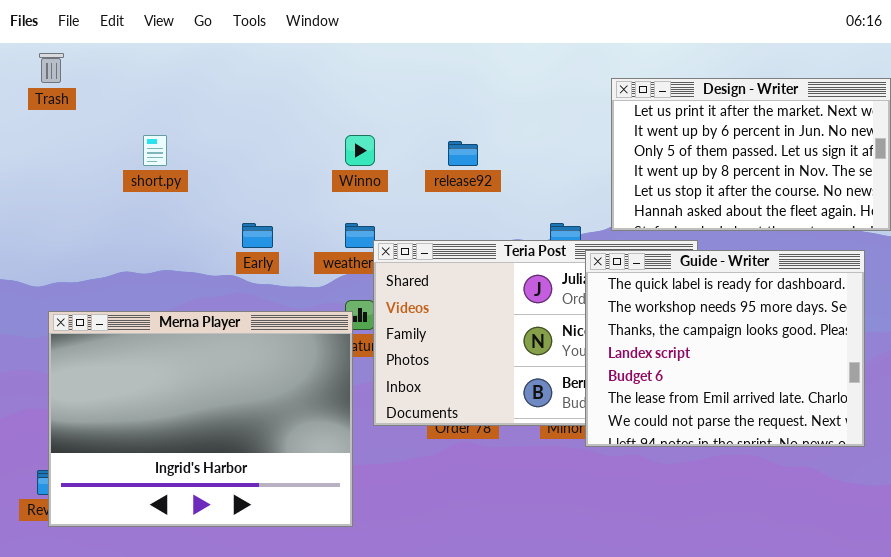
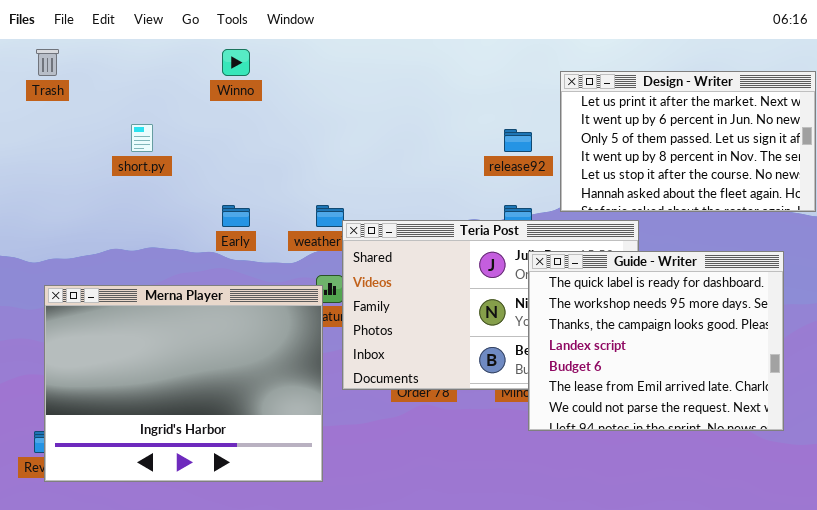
Winno: [345,135,375,166] -> [222,49,250,76], moved
release92: [448,141,478,166] -> [504,129,532,152], moved
Guide - Writer: [585,250,865,447] -> [528,251,784,431], moved

